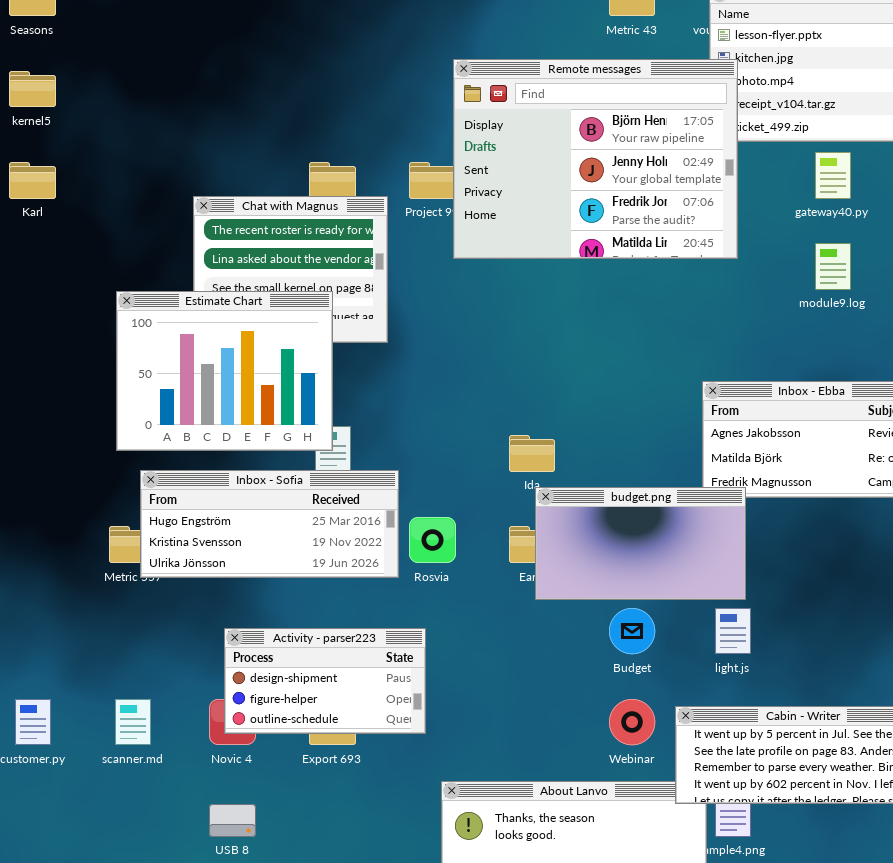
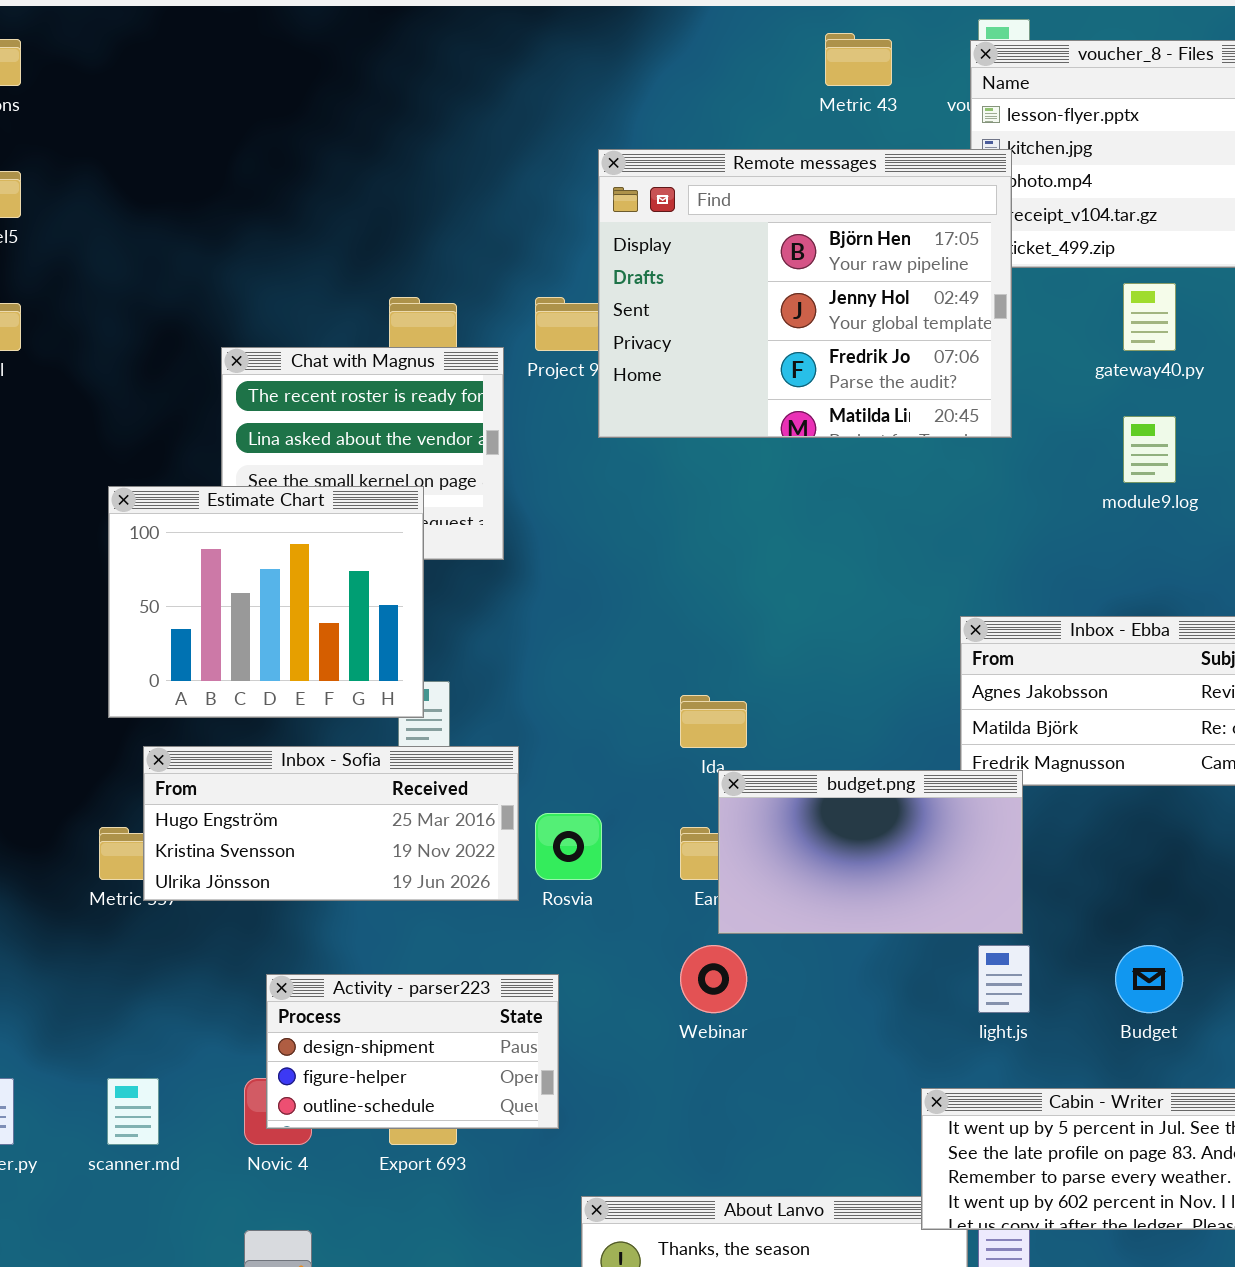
Budget: [609,608,655,654] -> [1115,945,1183,1013], moved
Webinar: [609,699,655,745] -> [680,945,747,1013], moved

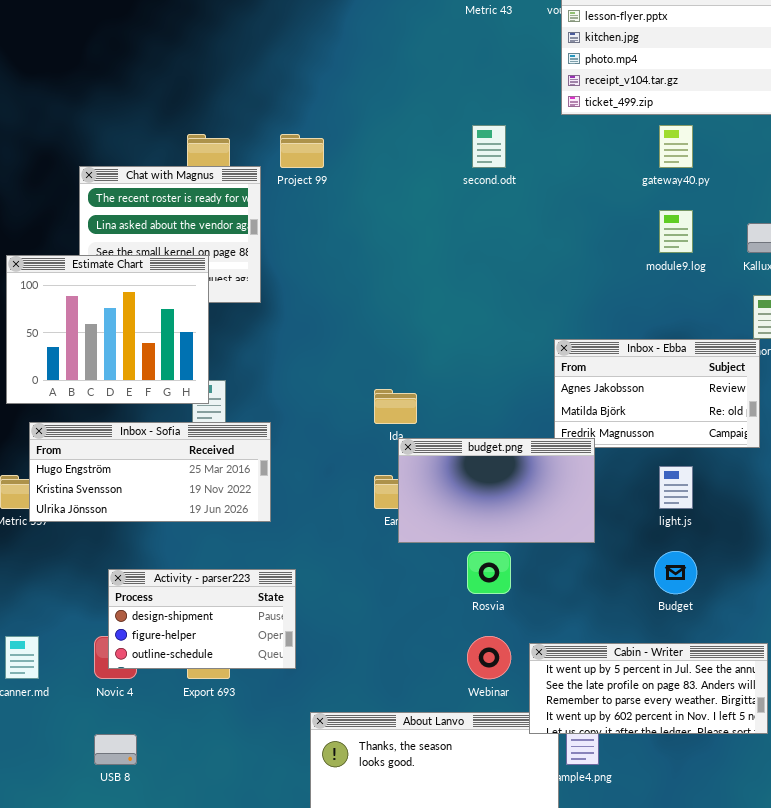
Remote messages: [598,149,1012,438] -> none, closed
Rosvia: [535,813,602,880] -> [467,551,511,594], moved
Webinar: [680,945,747,1013] -> [467,636,511,679], moved
light.js: [978,945,1030,1013] -> [659,466,693,509], moved

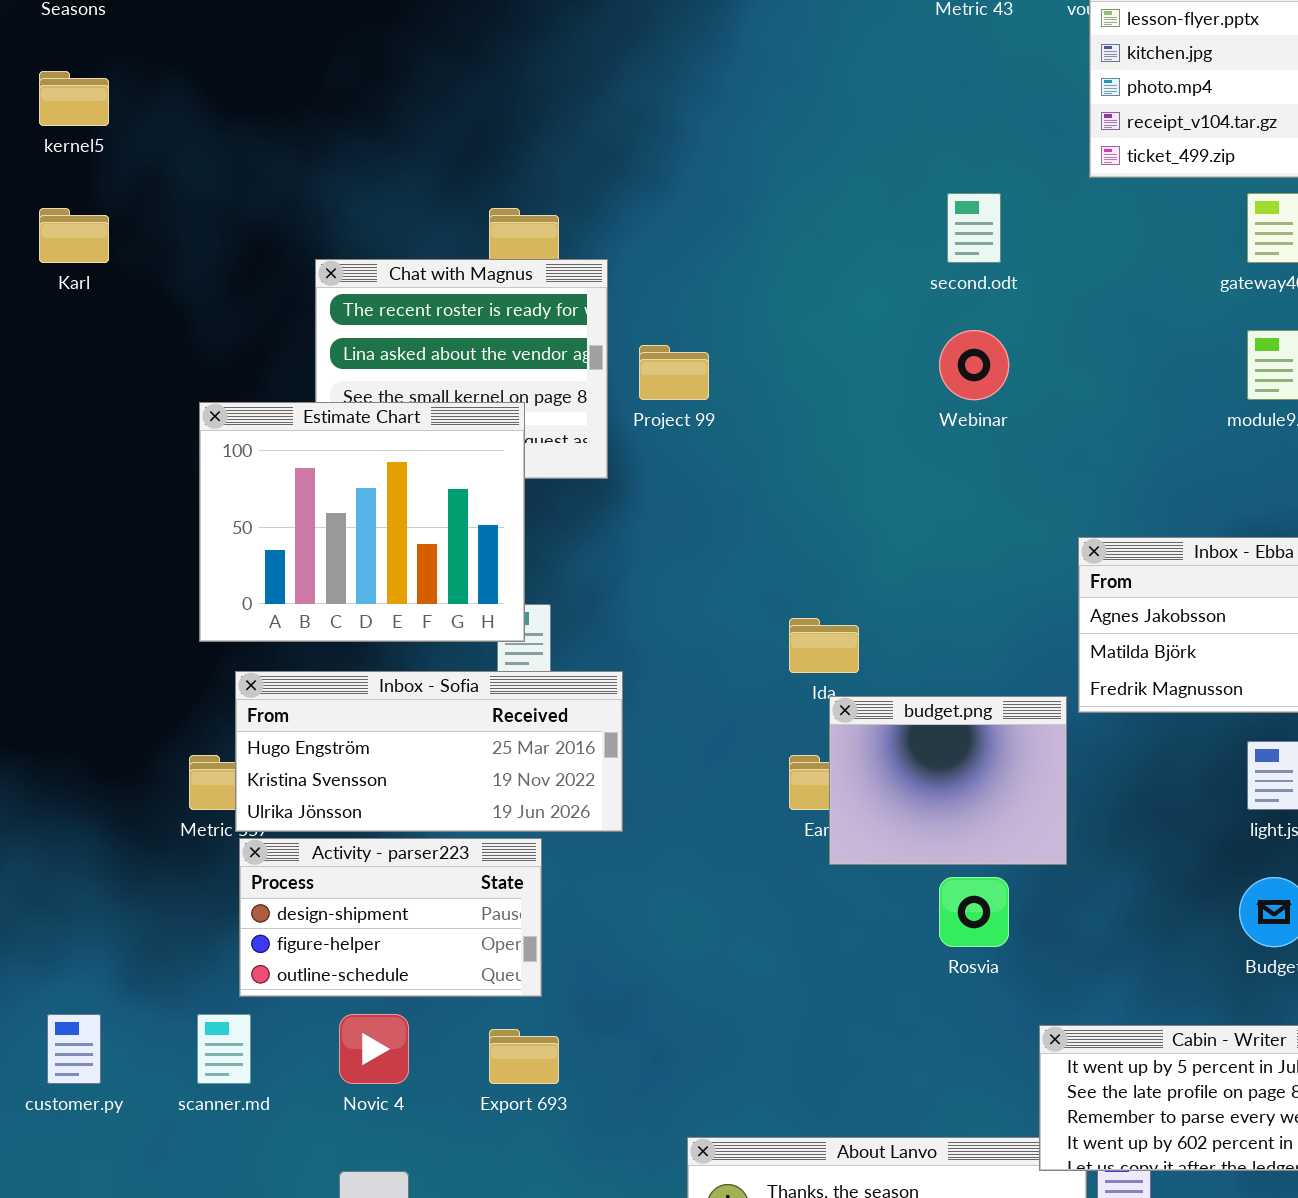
Project 99: [280,134,324,168] -> [639,345,709,400], moved
budget.png: [398,438,595,543] -> [829,696,1067,865], resized
Activity - parser223: [108,569,296,669] -> [239,838,542,997], moved
Webinar: [467,636,511,679] -> [939,330,1009,400], moved

